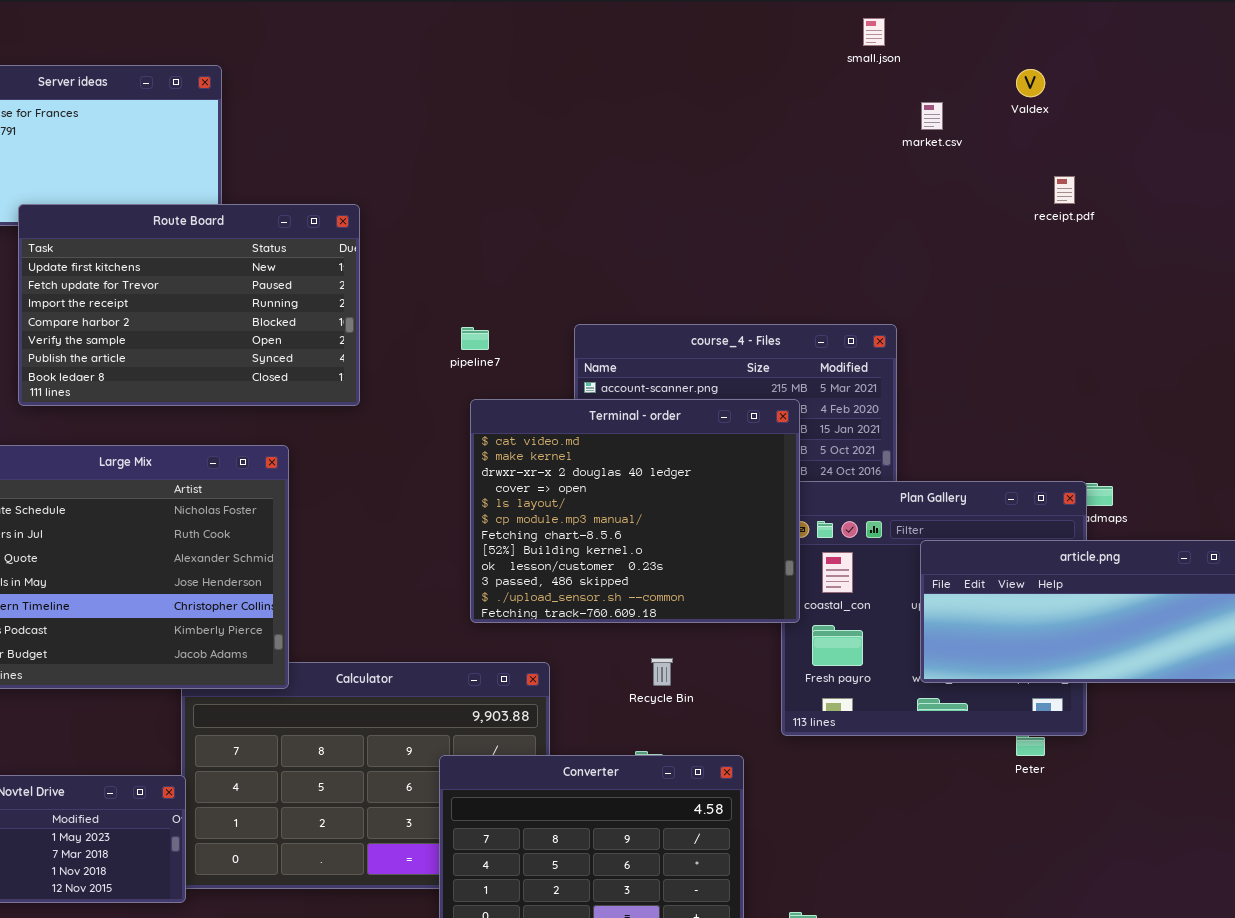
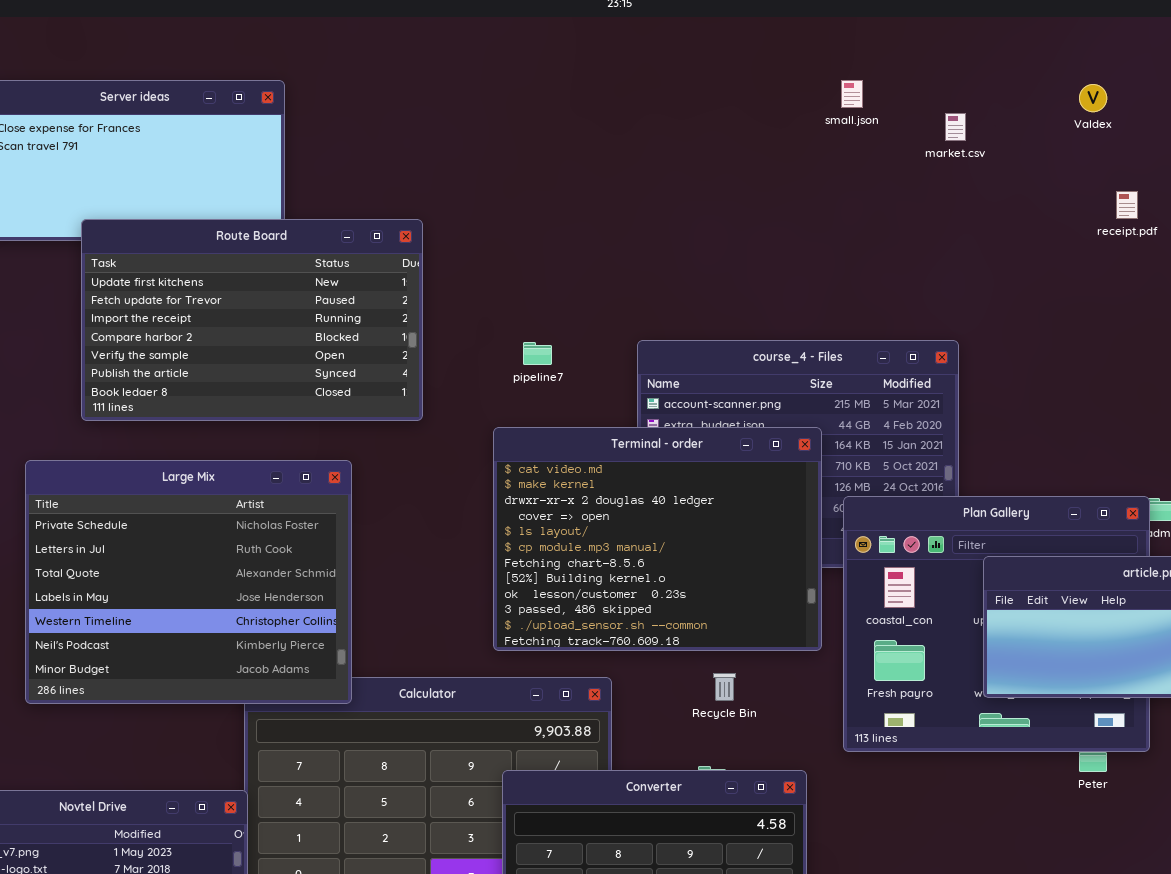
small.json: [863,18,885,46] -> [841,80,863,108], moved
market.csv: [921,102,943,130] -> [945,113,966,141], moved
Terminal - order: [470,399,800,623] -> [493,427,822,651], moved

